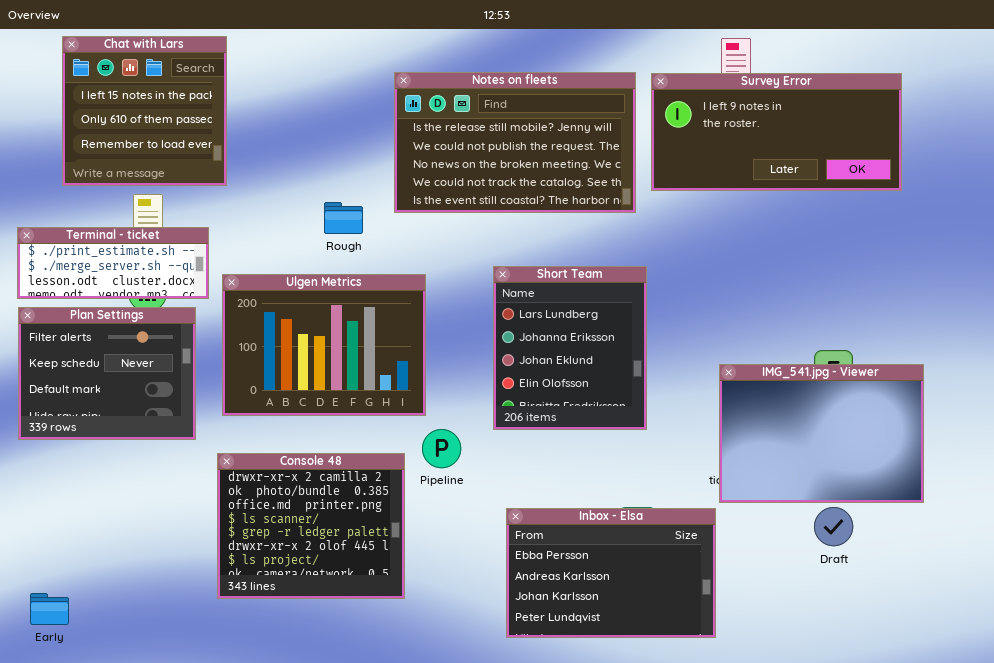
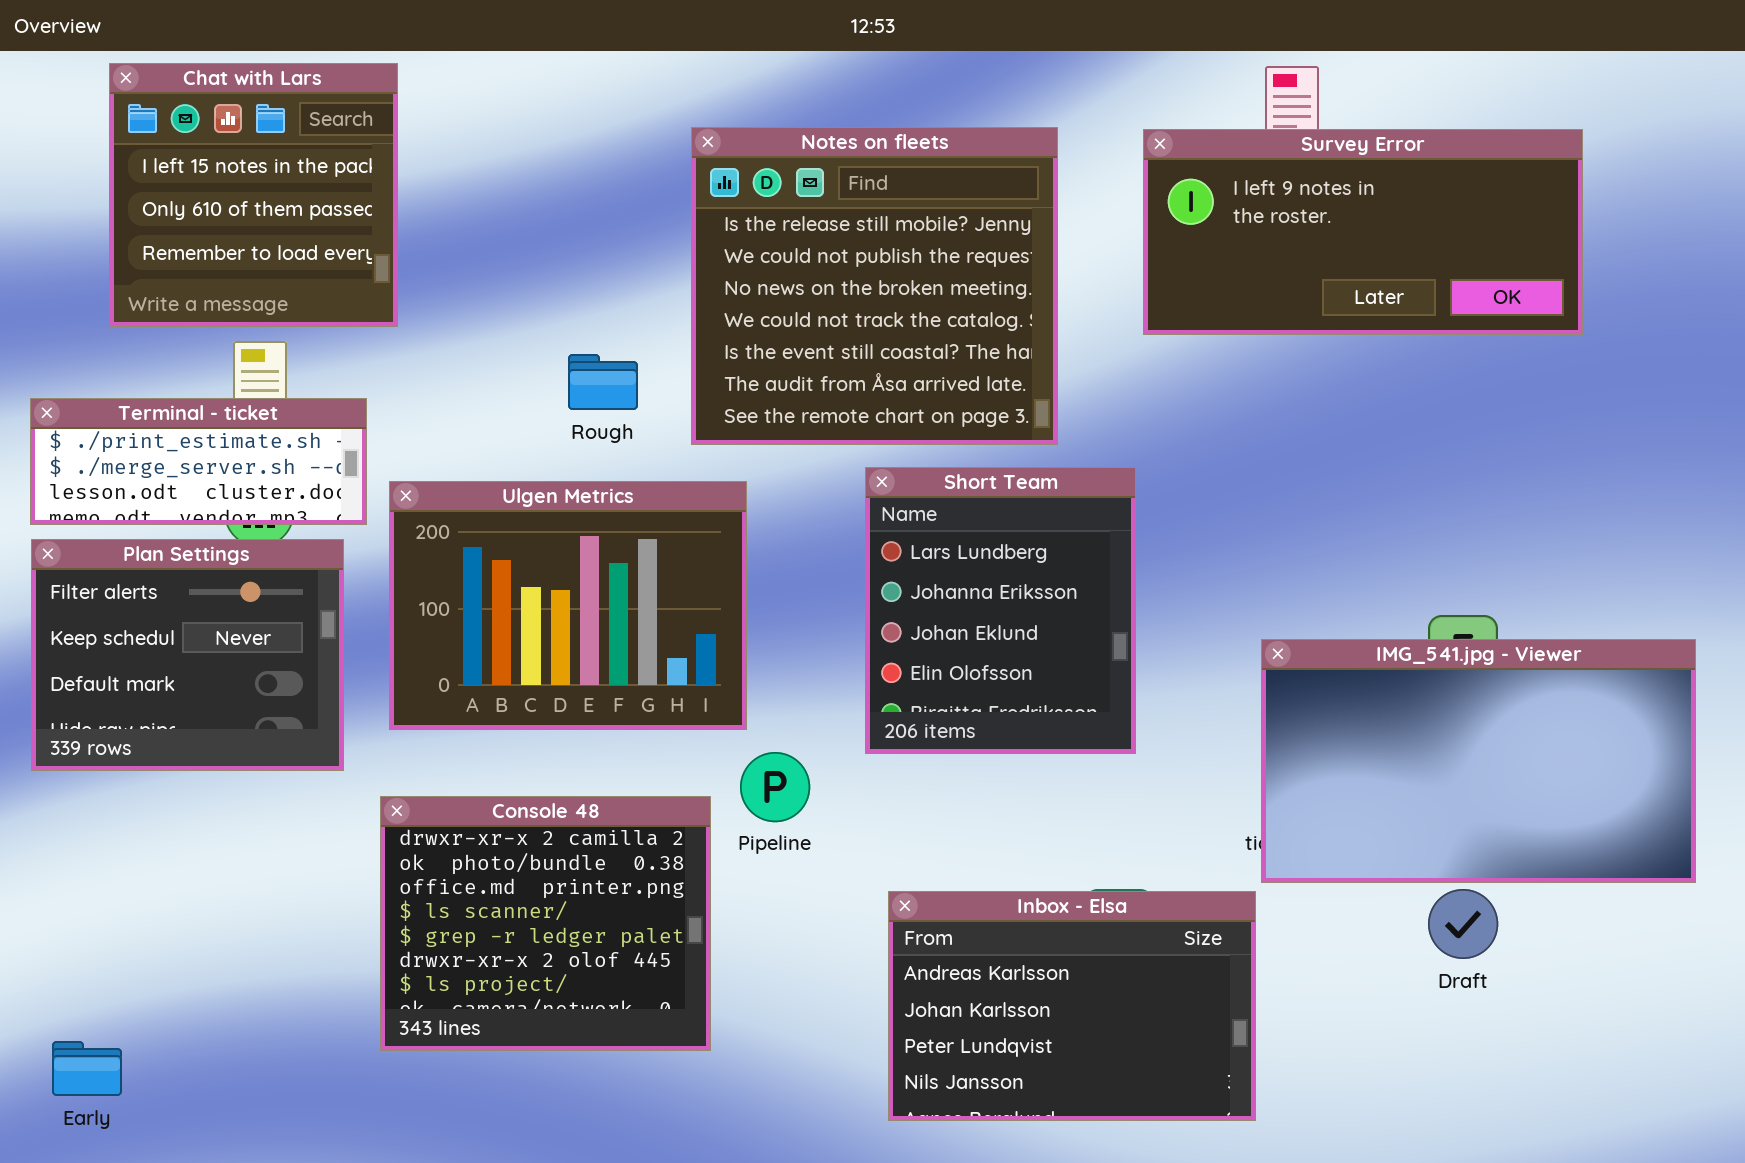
Notes on fleets: [394,72,636,213] -> [691,127,1058,445], resized
IMG_541.jpg - Viewer: [719,364,924,503] -> [1261,639,1696,883], resized
Inbox - Elsa: [506,508,716,638] -> [888,891,1256,1121], scrolled down 1 row

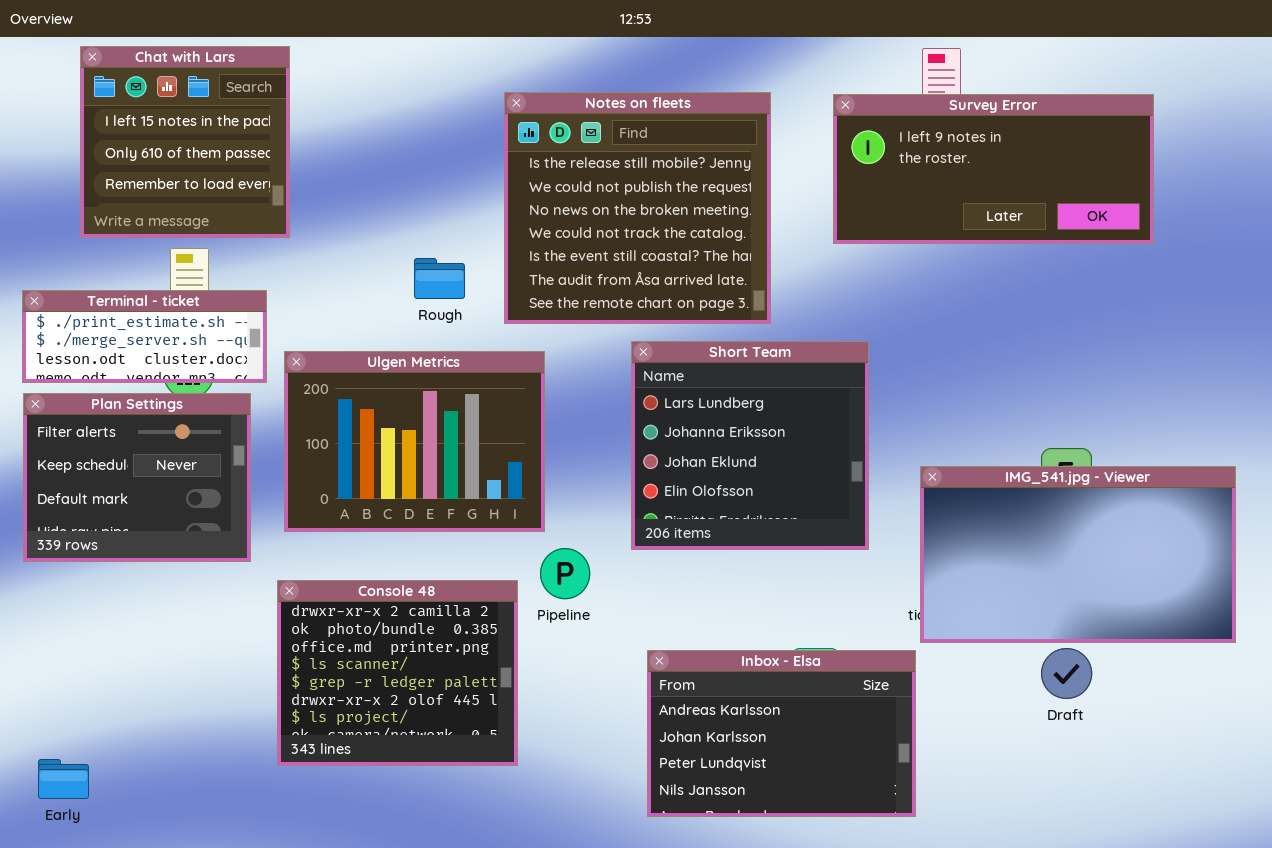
Short Team: [865,467,1136,754] -> [631,341,869,550], resized

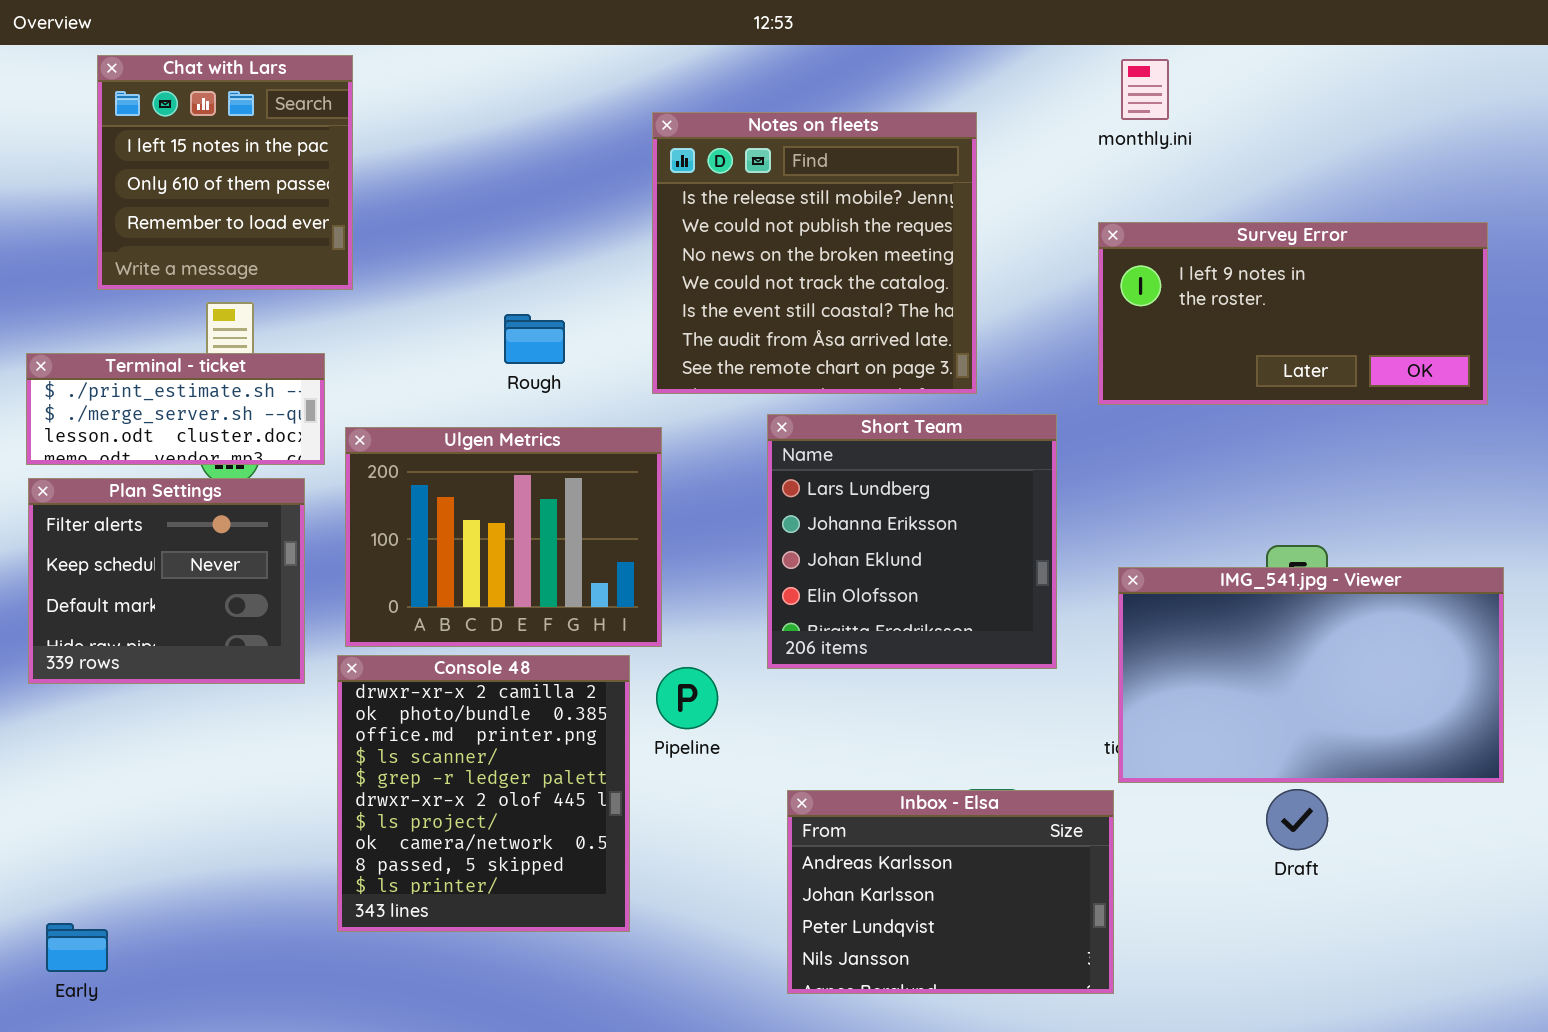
Notes on fleets: [504,92,771,324] -> [652,112,977,394], moved
Survey Error: [833,94,1154,244] -> [1098,222,1488,405], moved
Console 48: [277,580,518,766] -> [337,655,630,932], resized

